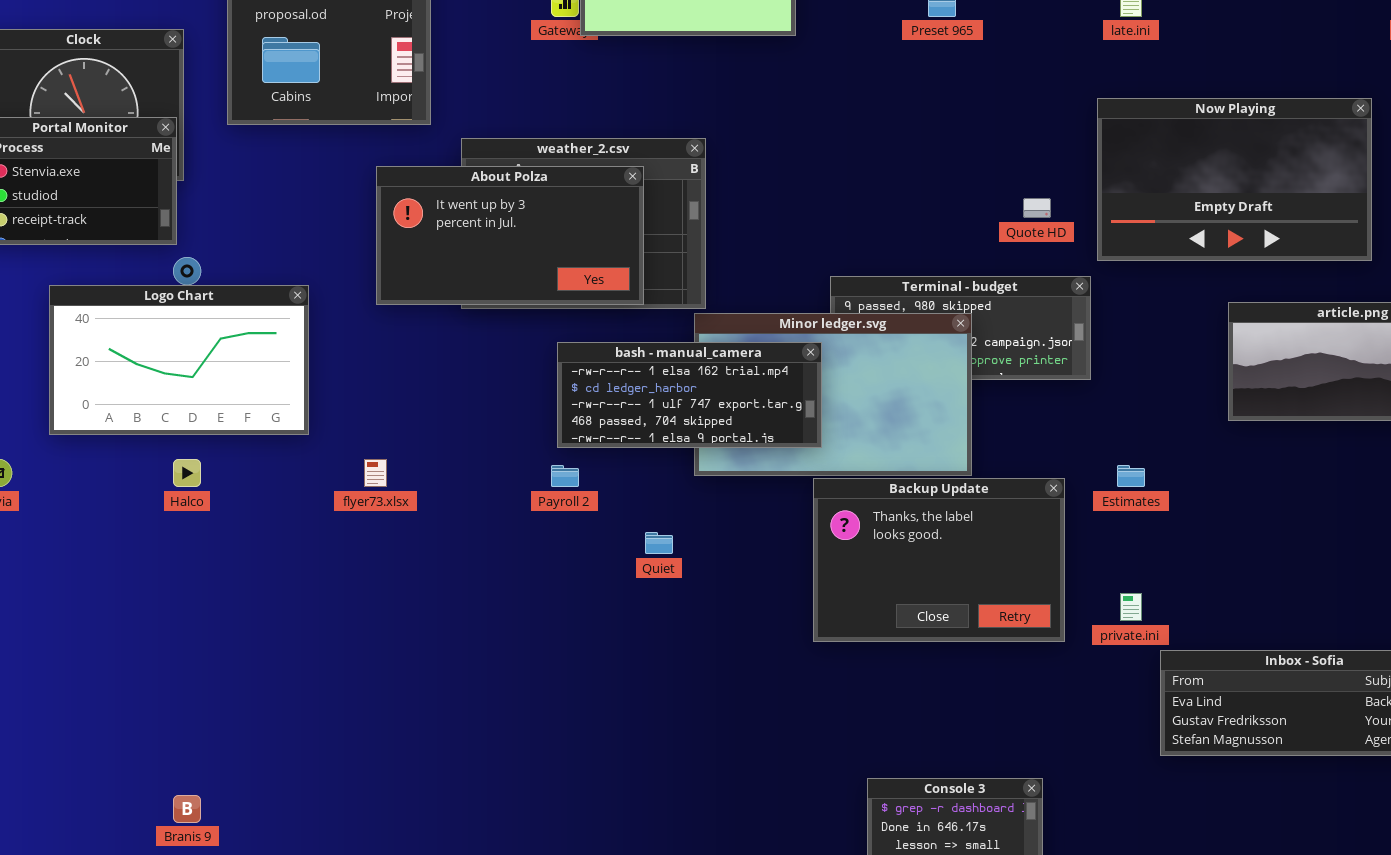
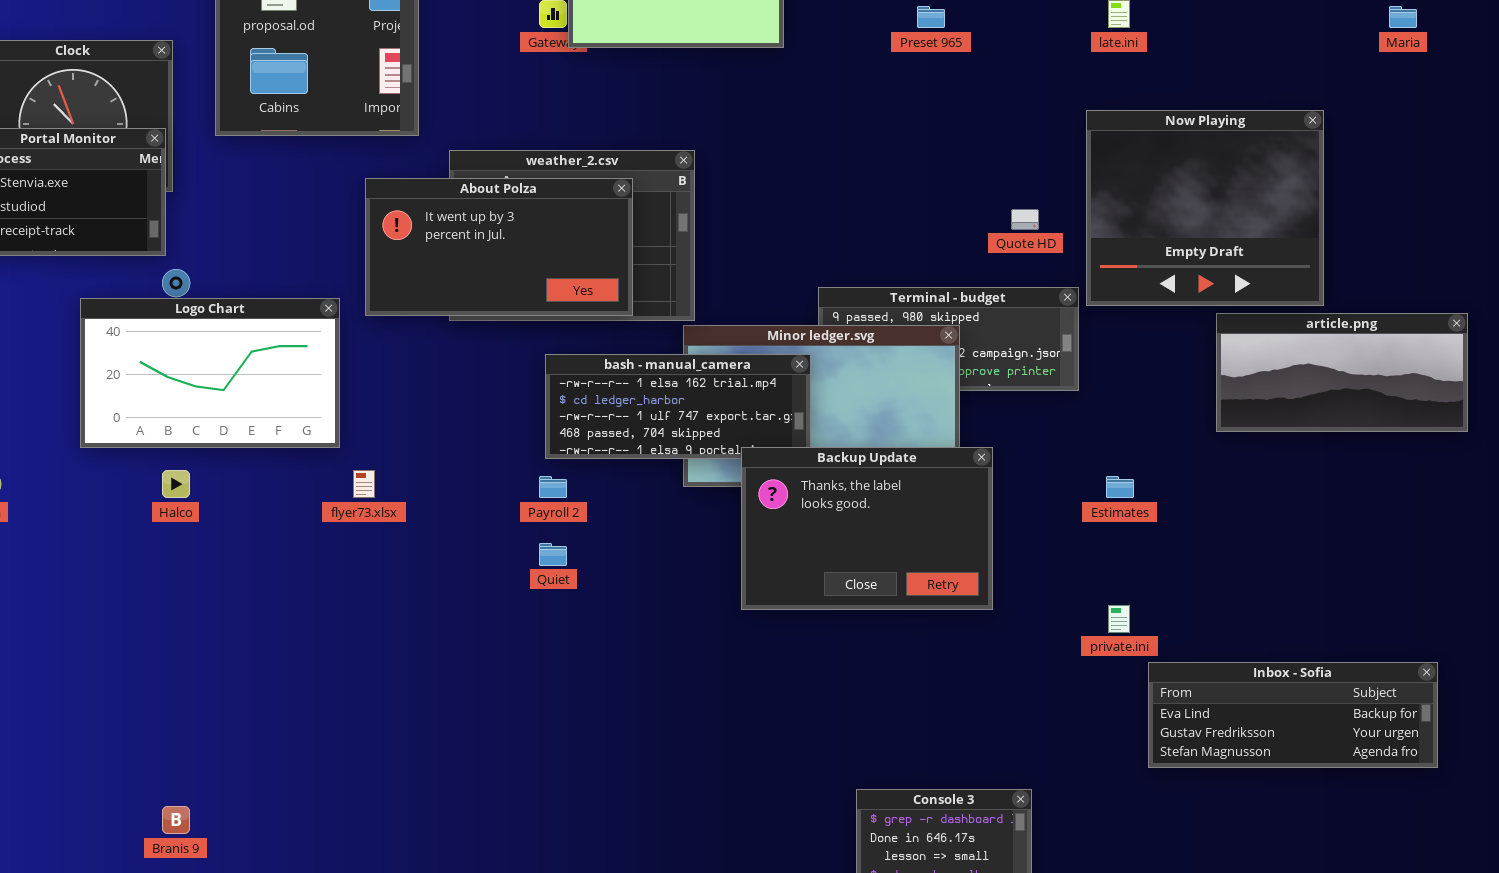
Now Playing: [1097,98,1372,261] -> [1086,110,1324,306], resized
Logo Chart: [49,285,309,435] -> [80,298,340,448], moved
Backup Update: [813,478,1065,642] -> [741,447,993,610], moved
Quiet: [645,532,673,554] -> [539,543,567,566], moved

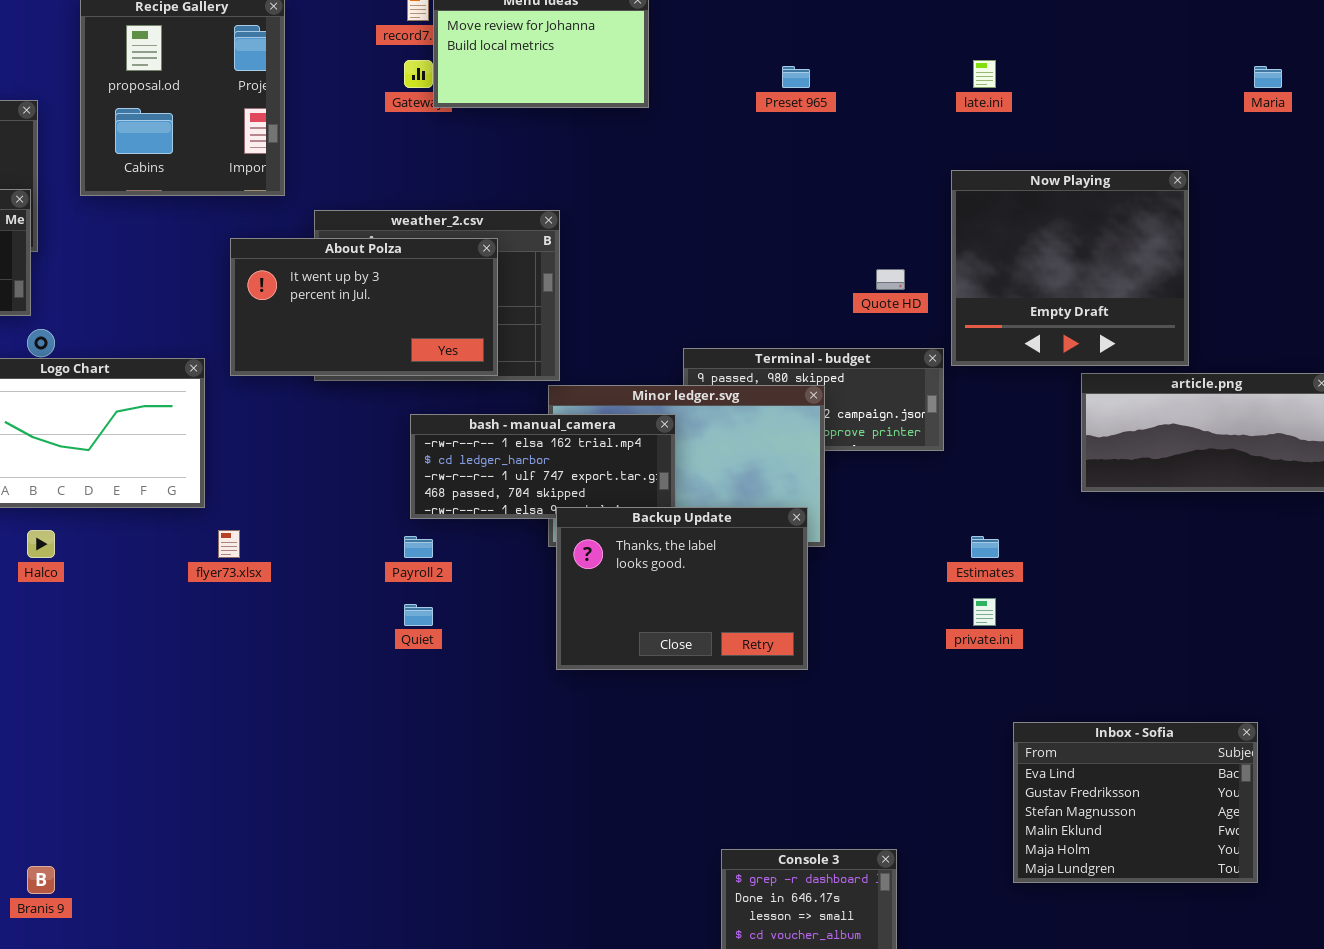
Backup Update: [741,447,993,610] -> [556,507,808,670], moved
private.ini: [1108,605,1130,633] -> [973,598,996,626], moved
Inbox - Sofia: [1148,662,1438,768] -> [1013,722,1258,883], resized

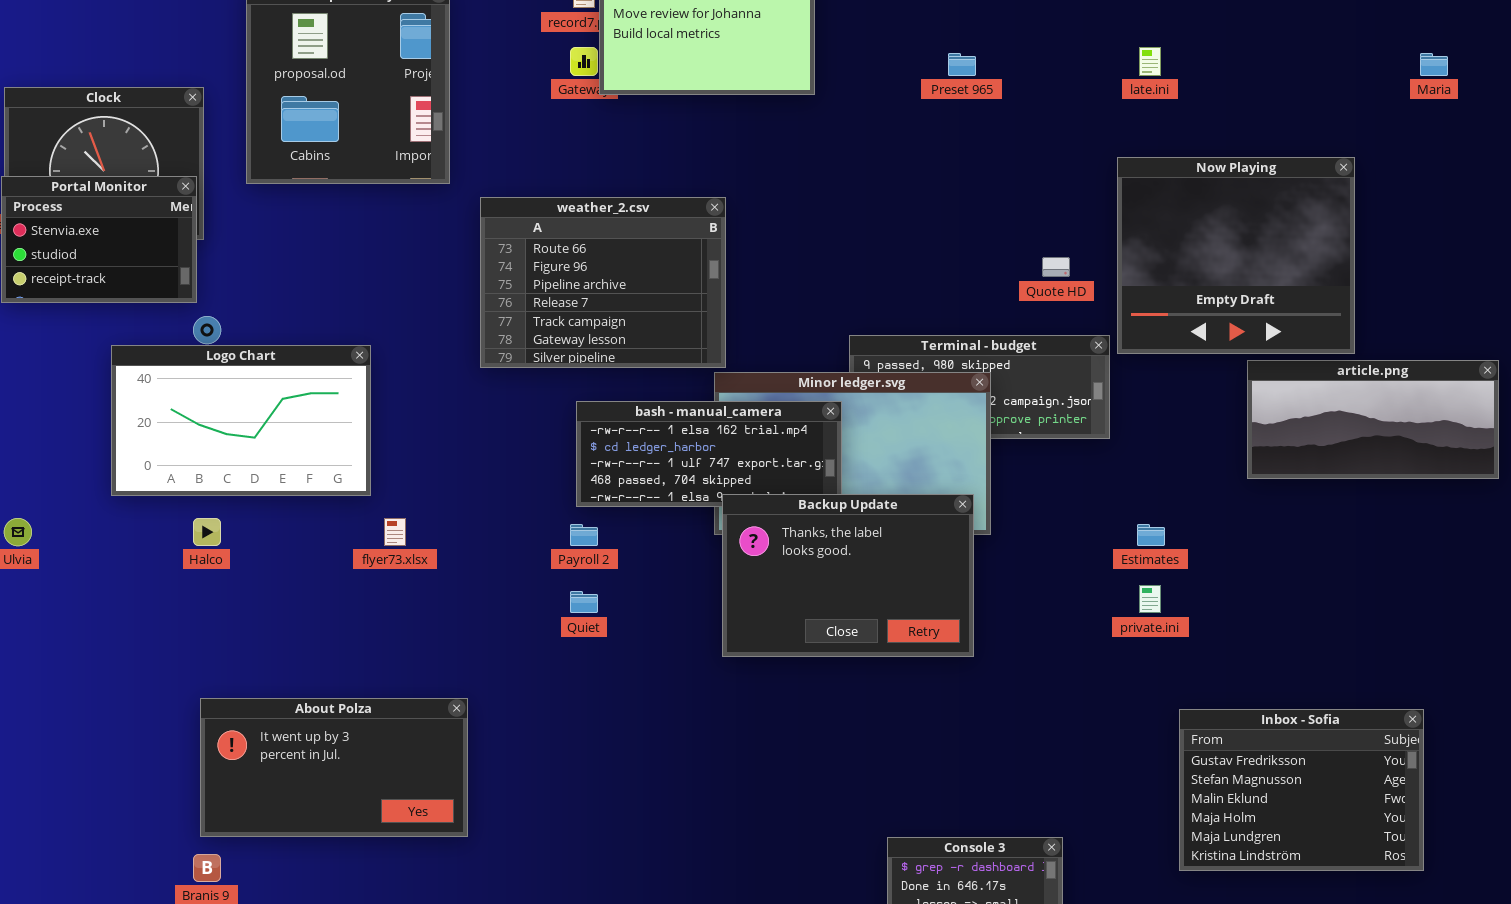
About Polza: [230,238,498,376] -> [200,698,468,837], moved
Inbox - Sofia: [1013,722,1258,883] -> [1179,709,1424,871], scrolled down 1 row

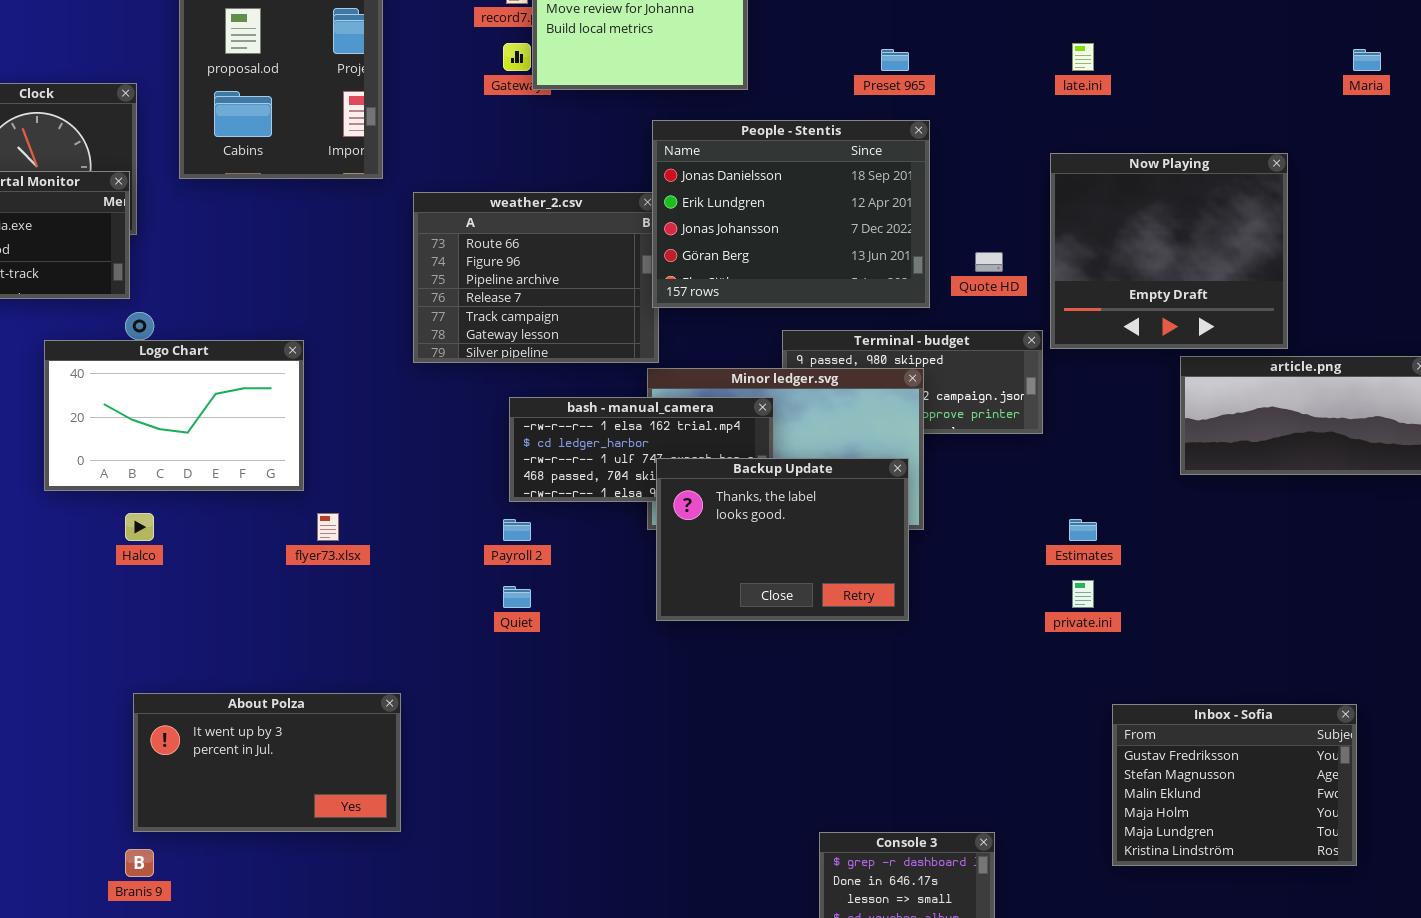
People - Stentis: none -> [652,120,930,308], opened
Backup Update: [722,494,974,657] -> [656,458,909,621], moved

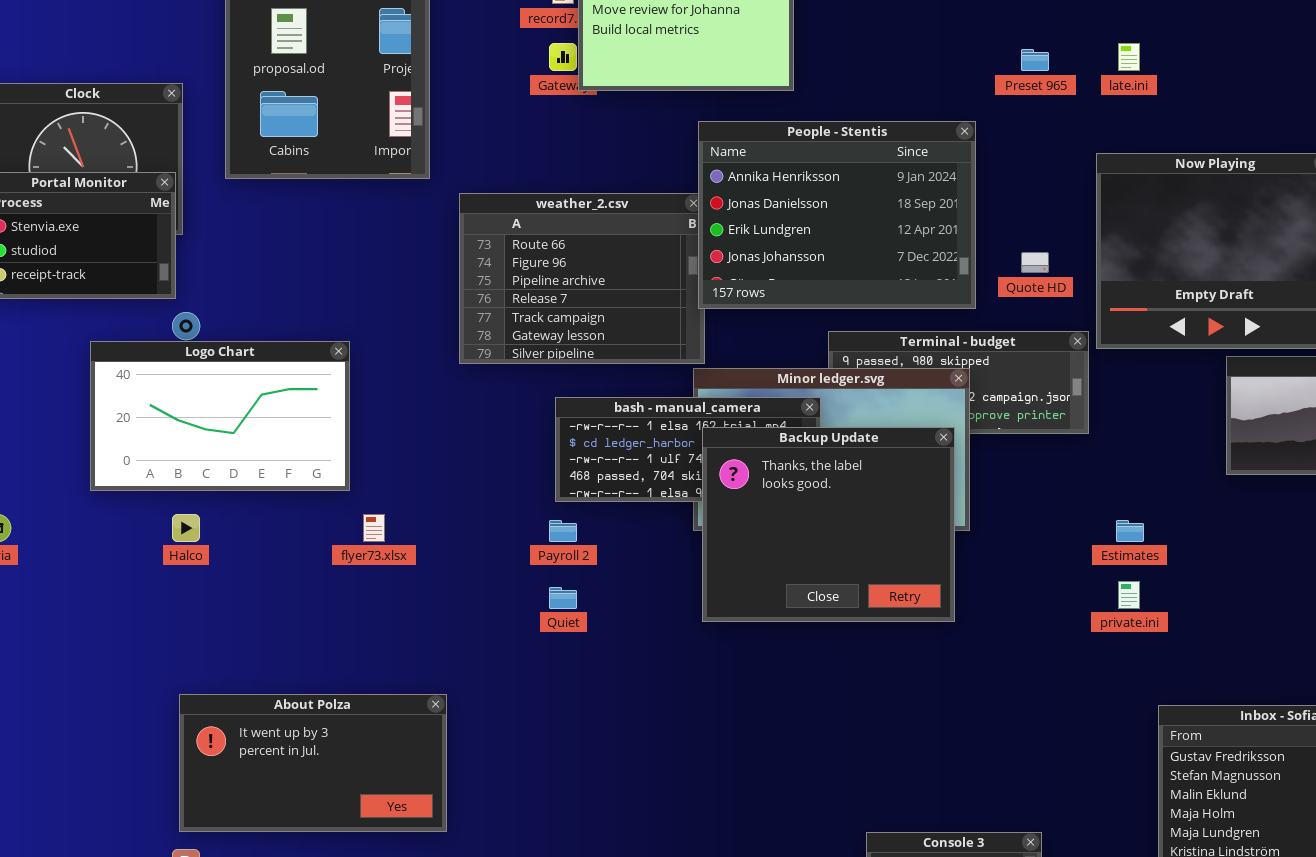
Preset 965: [881,49,909,71] -> [1021,49,1049,71], moved
People - Stentis: [652,120,930,308] -> [698,121,976,309], scrolled up 1 row
Backup Update: [656,458,909,621] -> [702,427,955,622], resized

